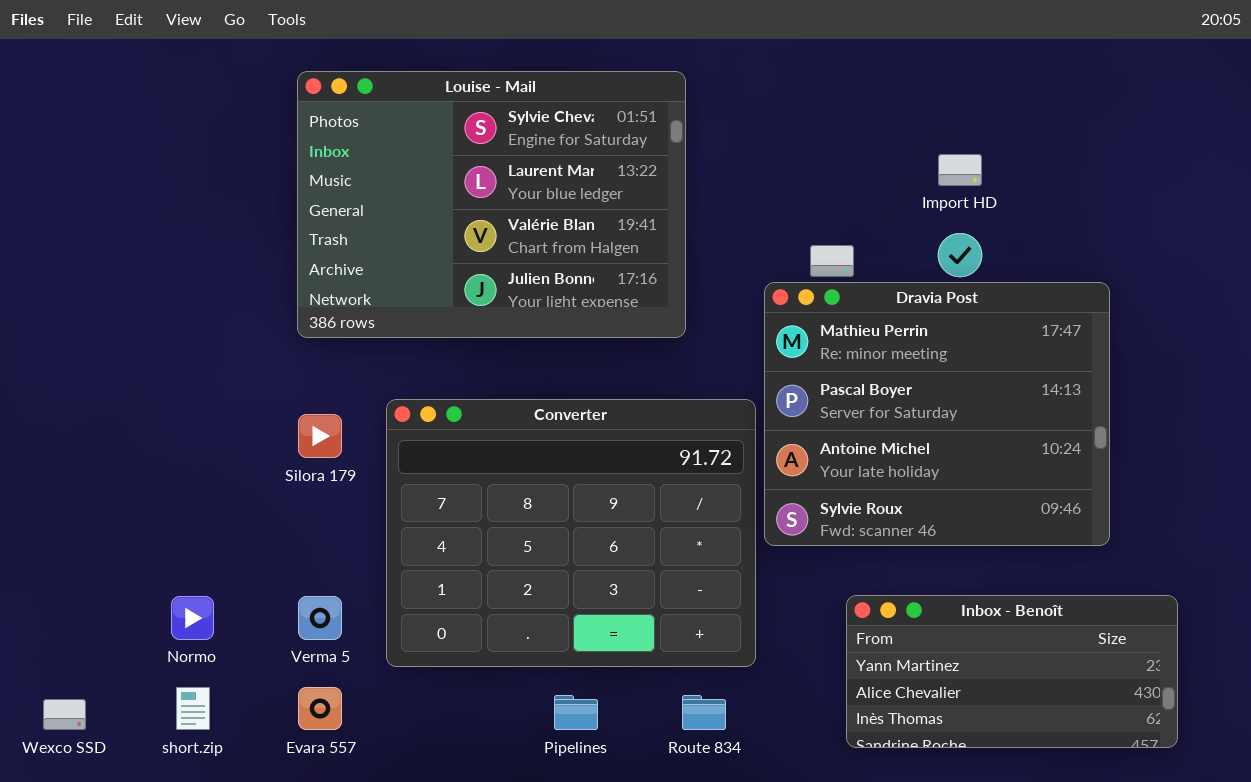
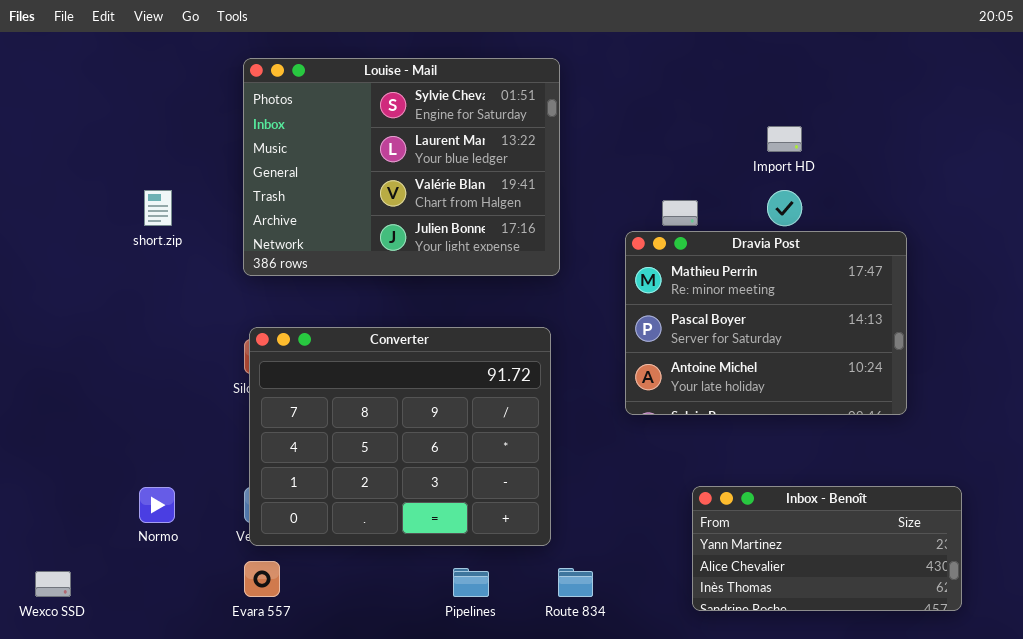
Dravia Post: [764,282,1110,546] -> [625,231,907,415], resized
Converter: [386,399,756,667] -> [249,327,551,546], moved
short.zip: [176,687,210,730] -> [144,190,172,226], moved

